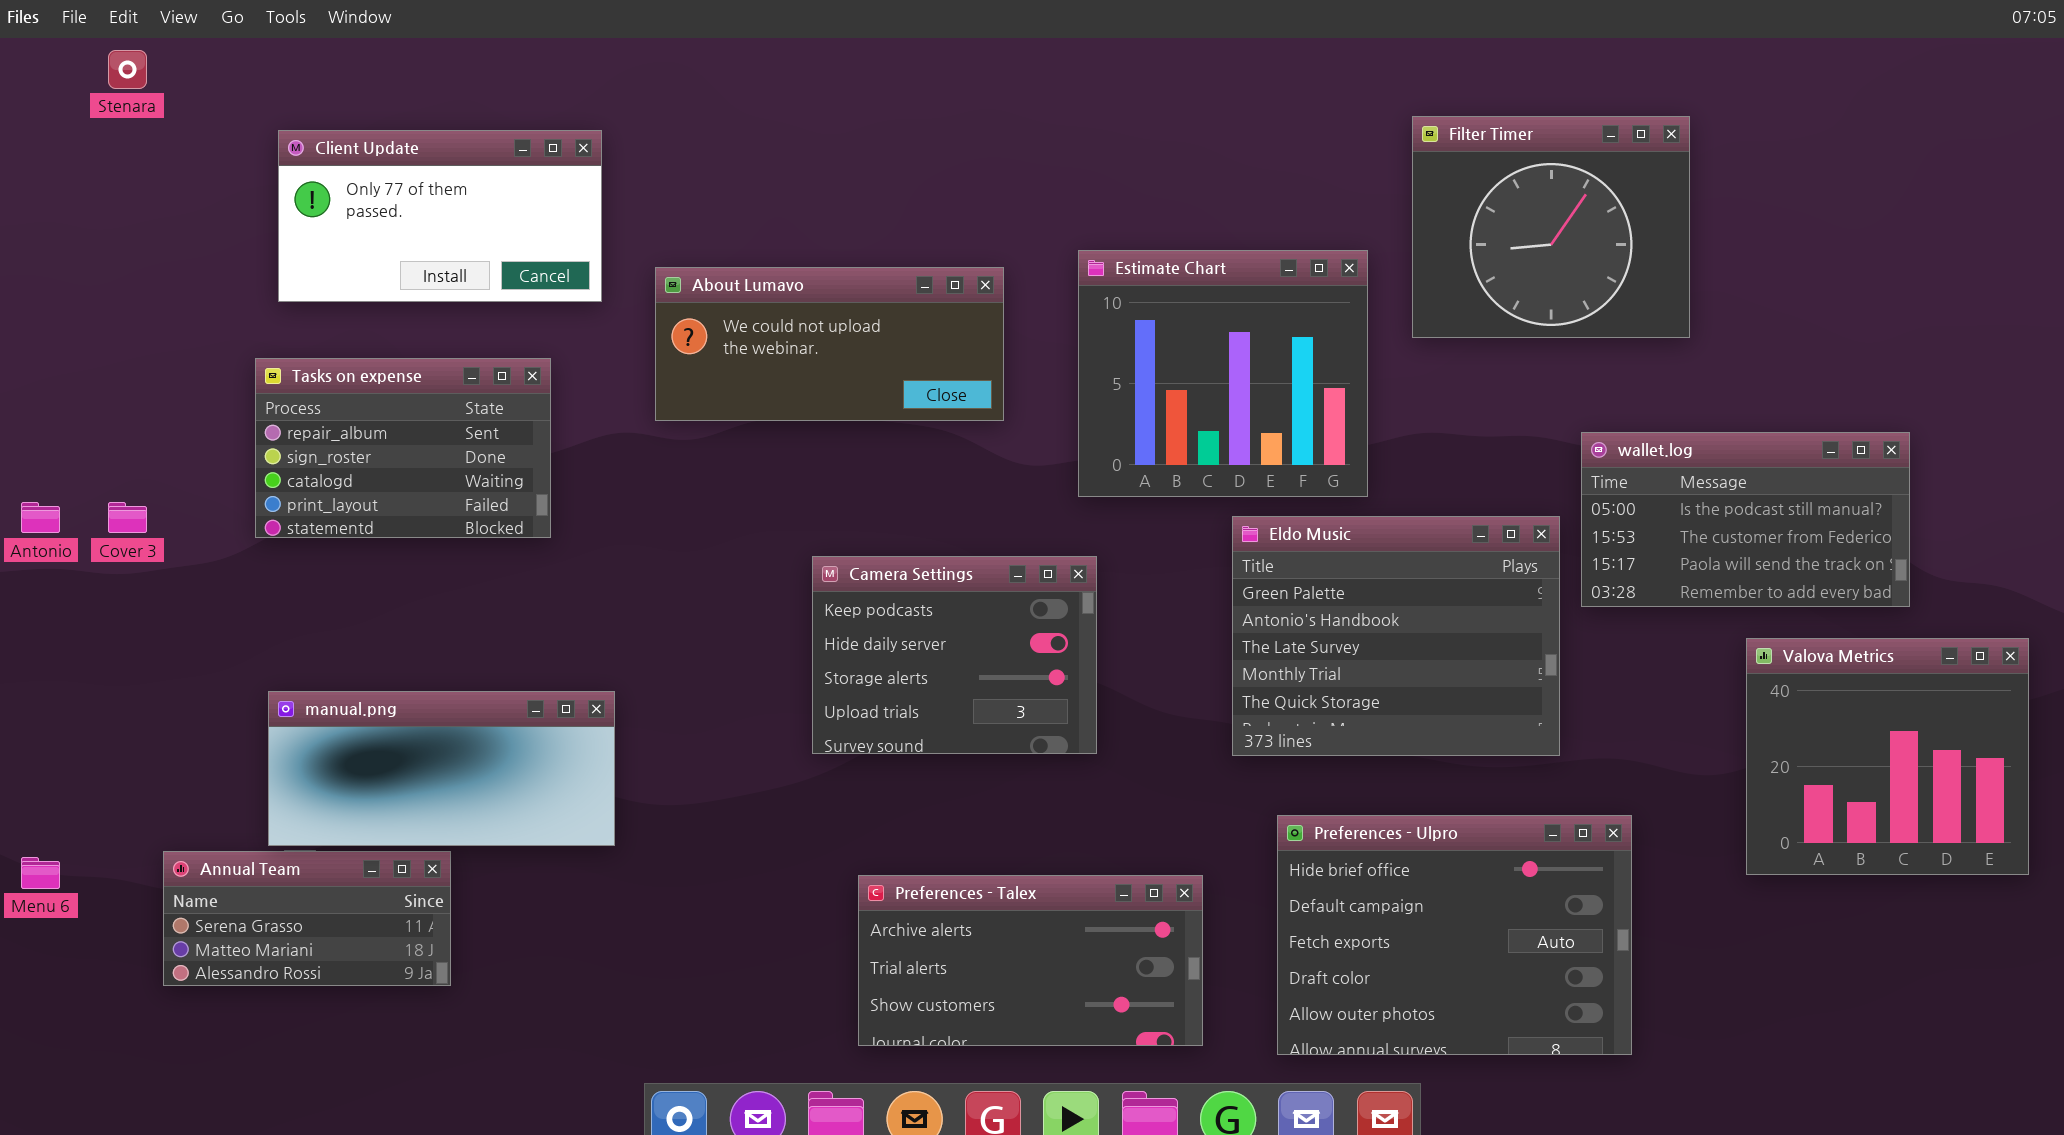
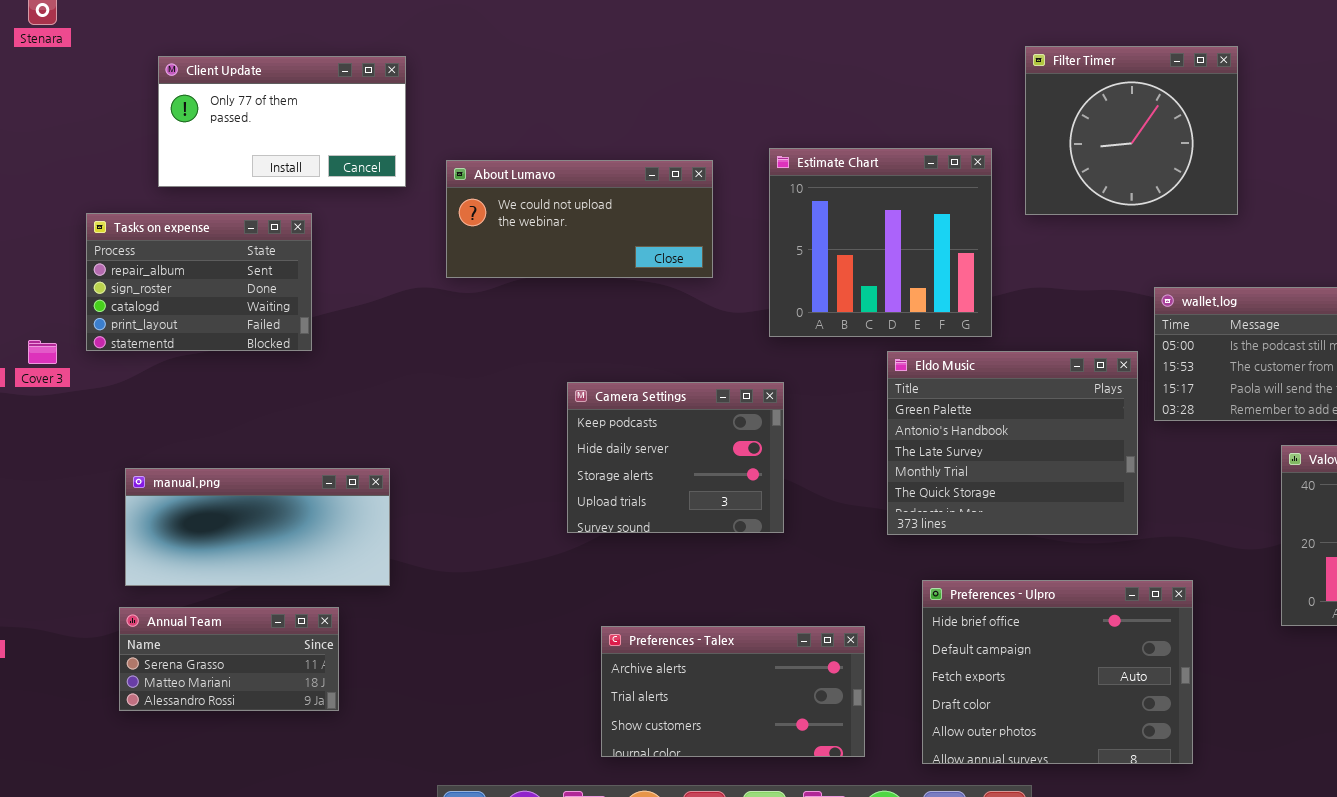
Tasks on expense: [255,358,551,538] -> [86,213,312,351], moved
manual.png: [268,691,615,846] -> [125,468,390,586], moved
Annual Team: [163,851,451,986] -> [119,607,339,711], moved

